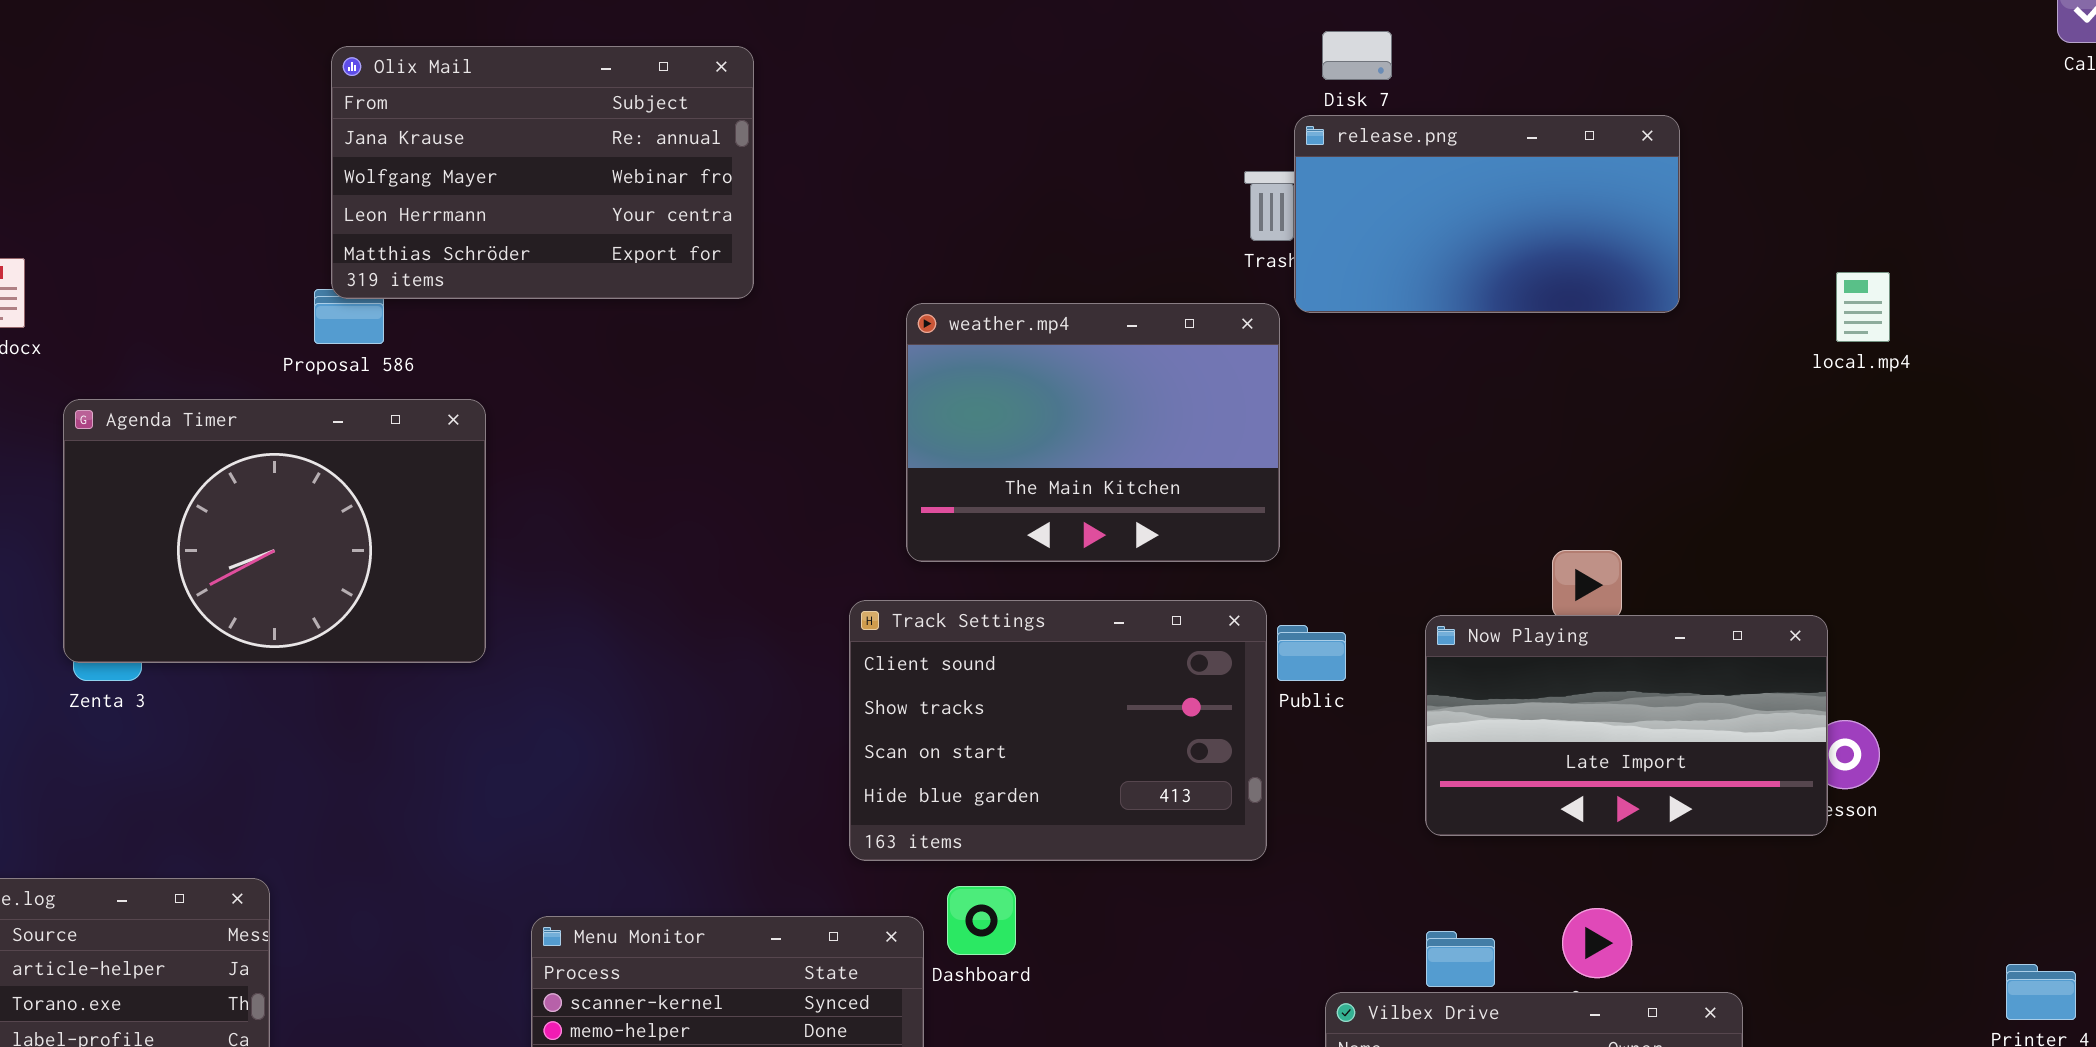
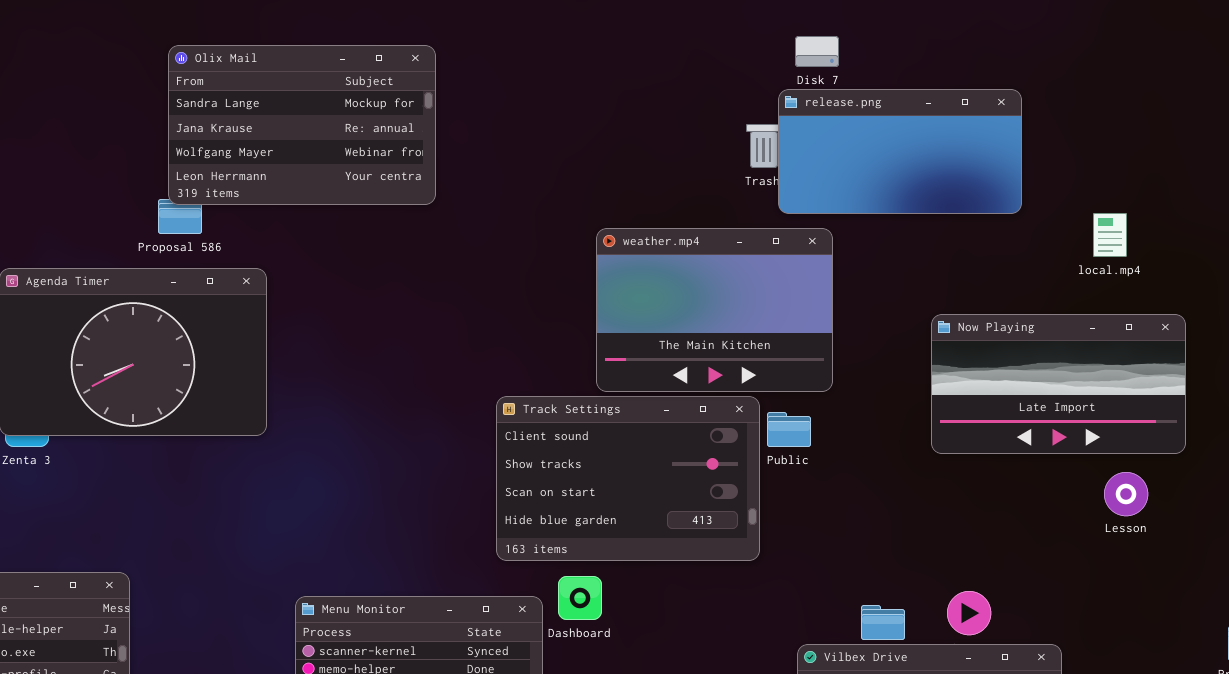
Olix Mail: [331,46,754,299] -> [168,45,436,205], scrolled up 1 row
local.mp4: [1836,272,1890,342] -> [1093,213,1127,257], moved
weather.mp4: [906,303,1280,562] -> [596,228,833,392], moved
Now Playing: [1425,615,1828,836] -> [931,314,1186,454], moved

